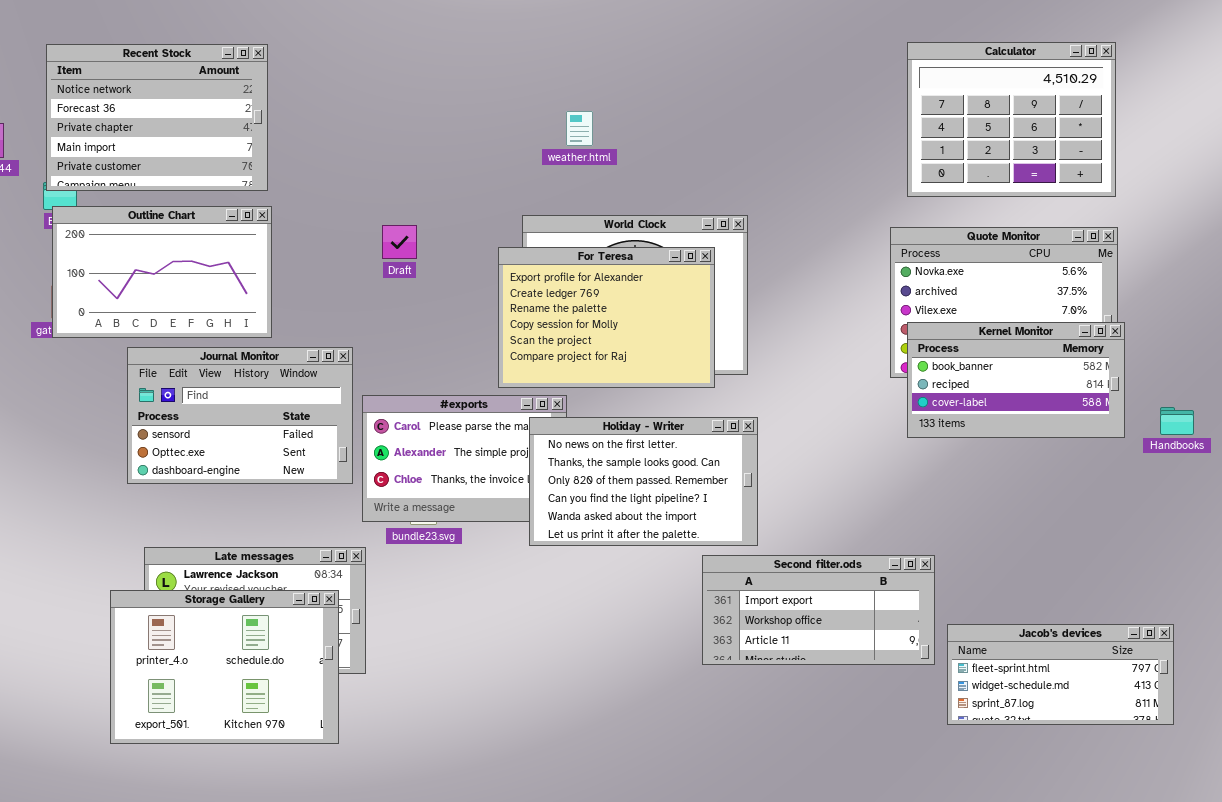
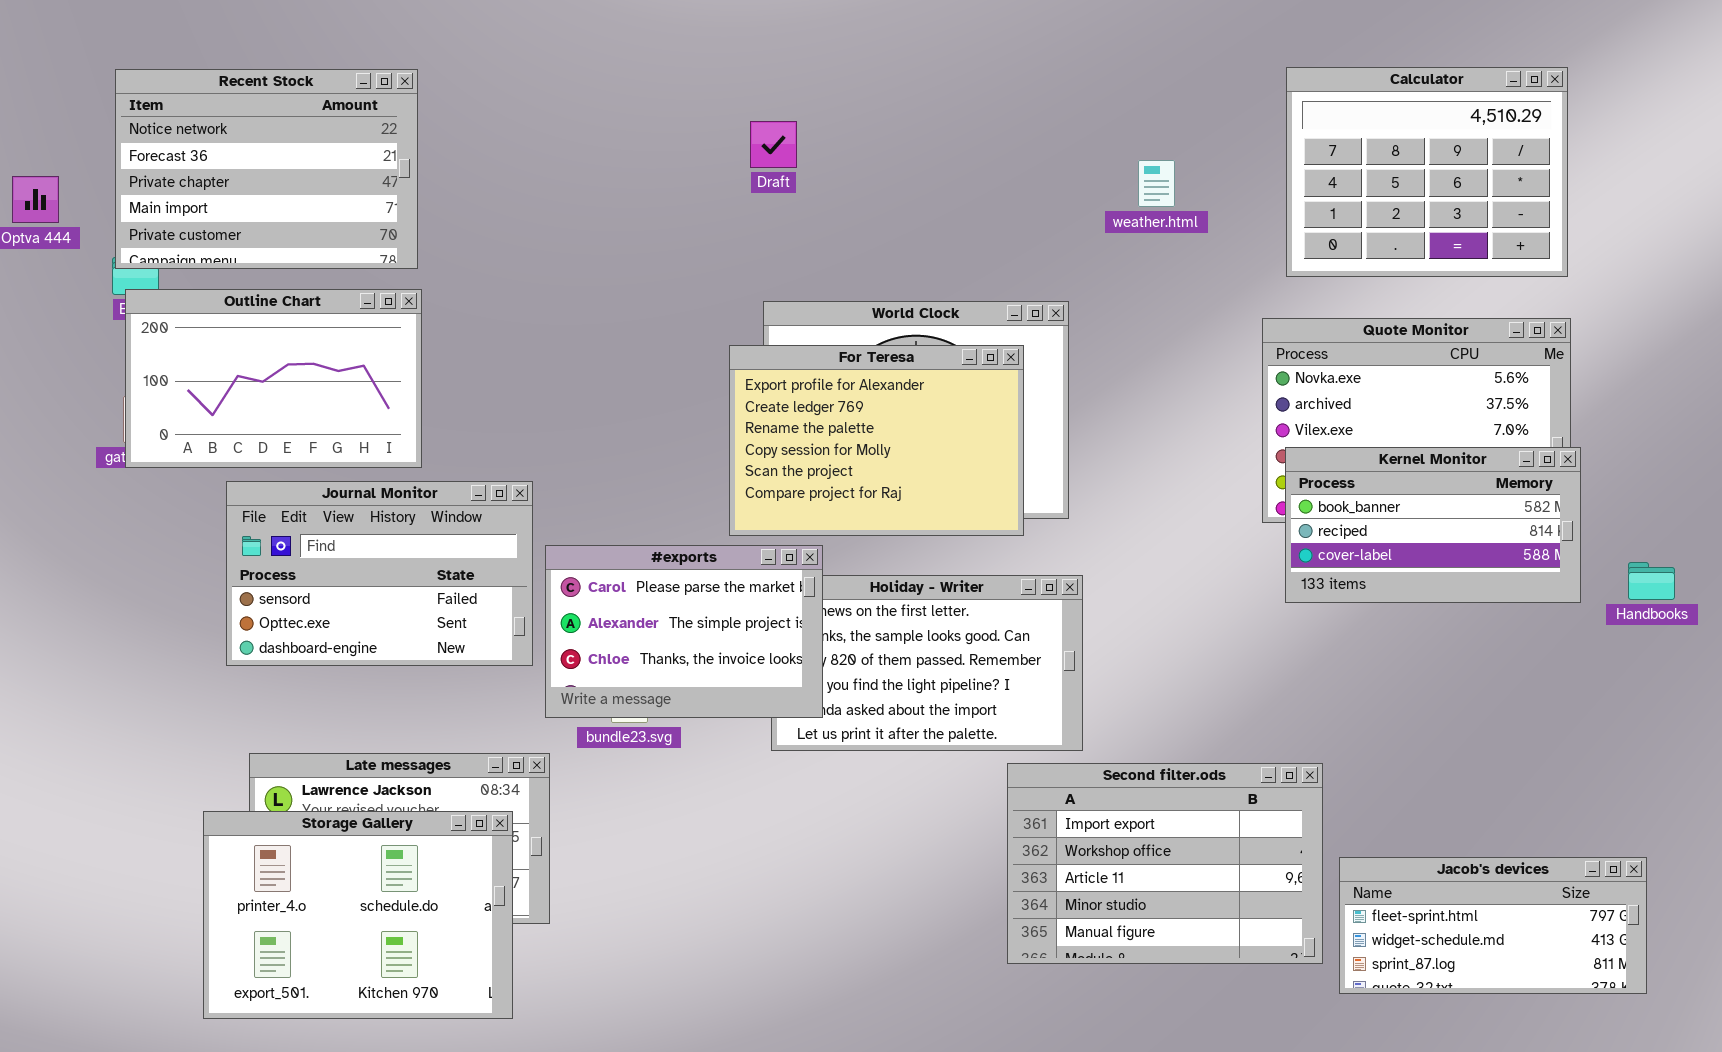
weather.html: [566,111,593,146] -> [1138,160,1175,207], moved
Draft: [382,225,417,259] -> [750,121,797,168], moved
#exports: [362,395,567,522] -> [545,545,823,718], raised
Second filter.ods: [702,555,935,665] -> [1007,763,1323,964], resized

